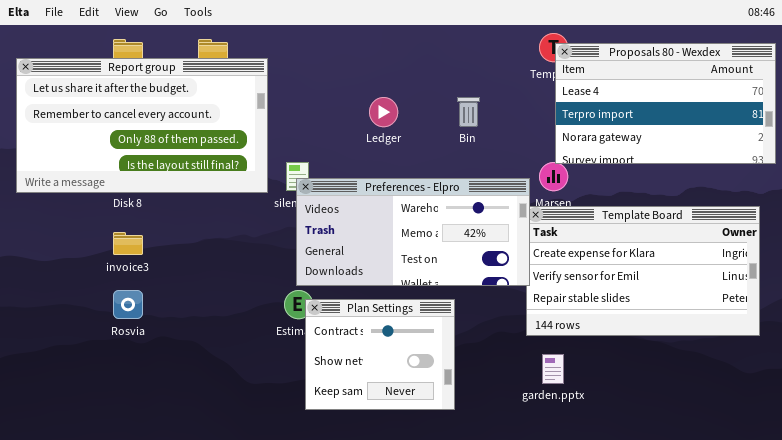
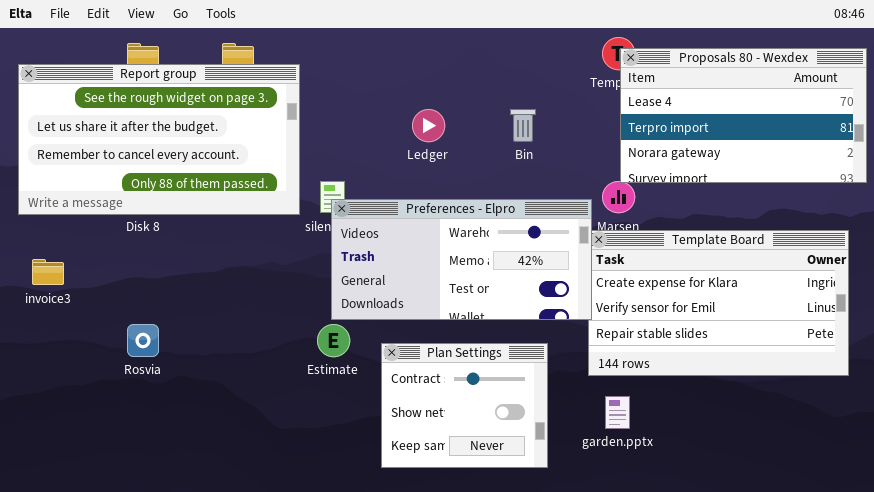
Report group: [16,58,268,193] -> [18,64,300,215], scrolled up 1 row
invoice3: [113,232,143,255] -> [32,259,64,285], moved
Plan Settings: [305,299,455,410] -> [381,343,548,468], moved

